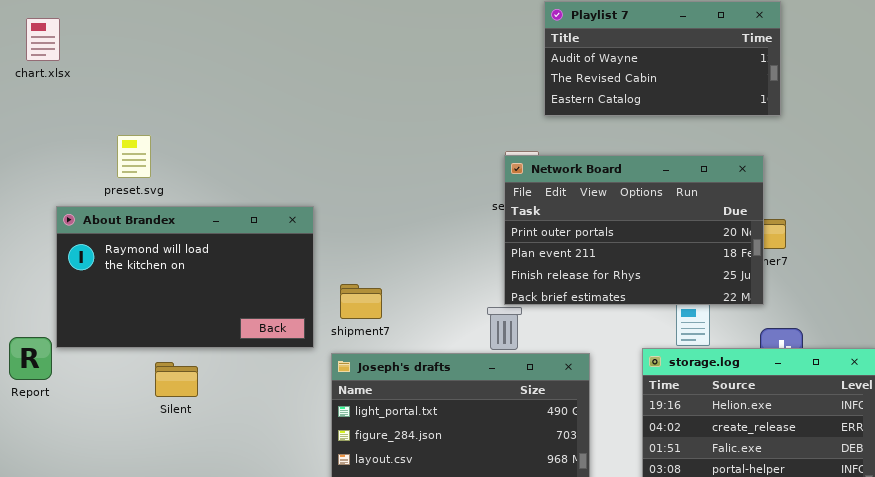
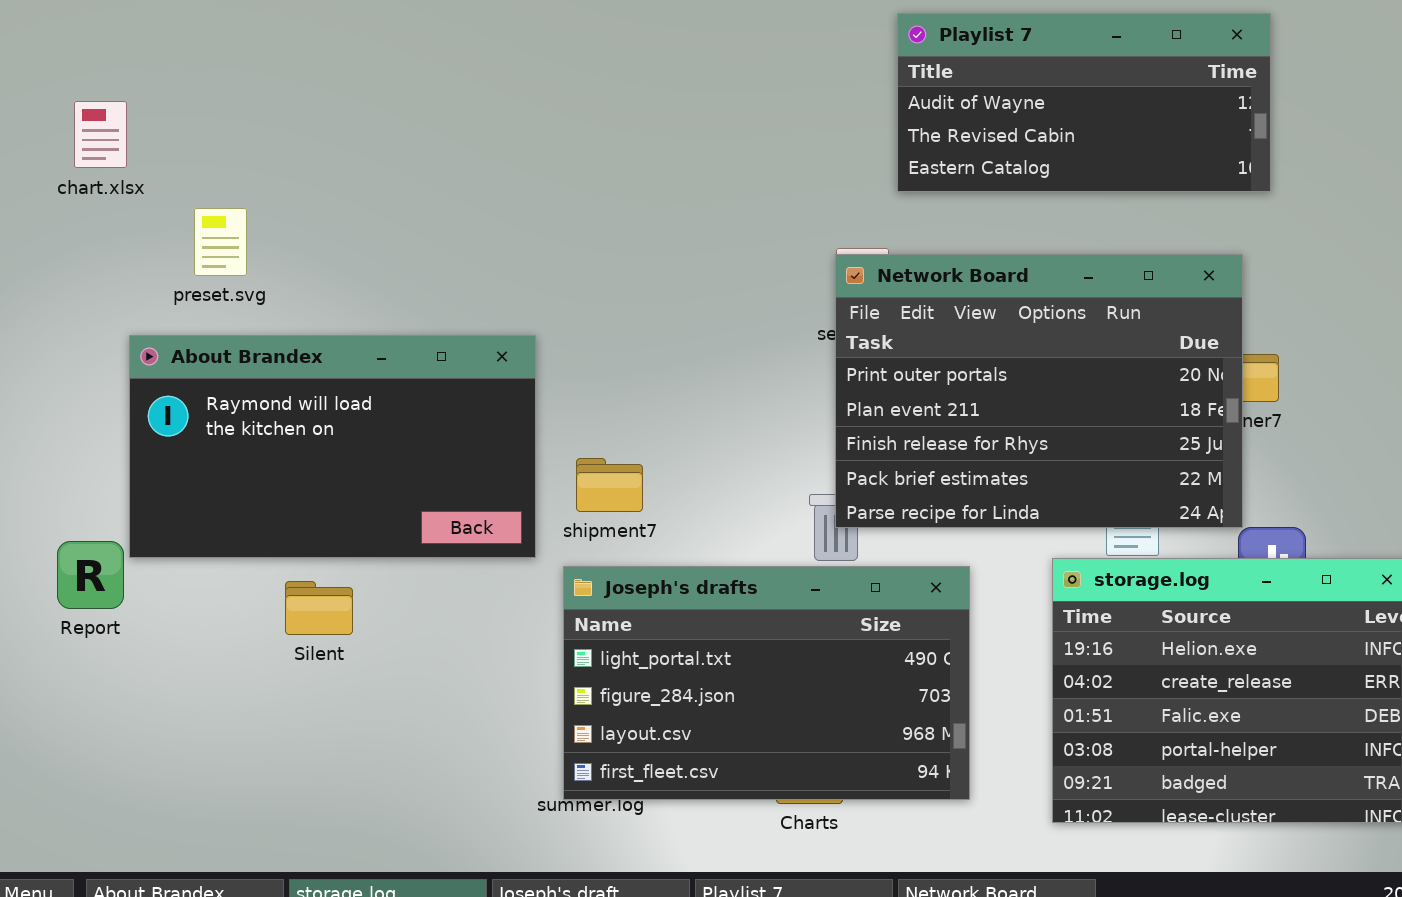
chart.xlsx: [26,18,60,61] -> [74,101,127,168], moved
preset.svg: [117,135,151,178] -> [194,208,247,276], moved
Network Board: [504,155,764,305] -> [835,254,1243,528], resized

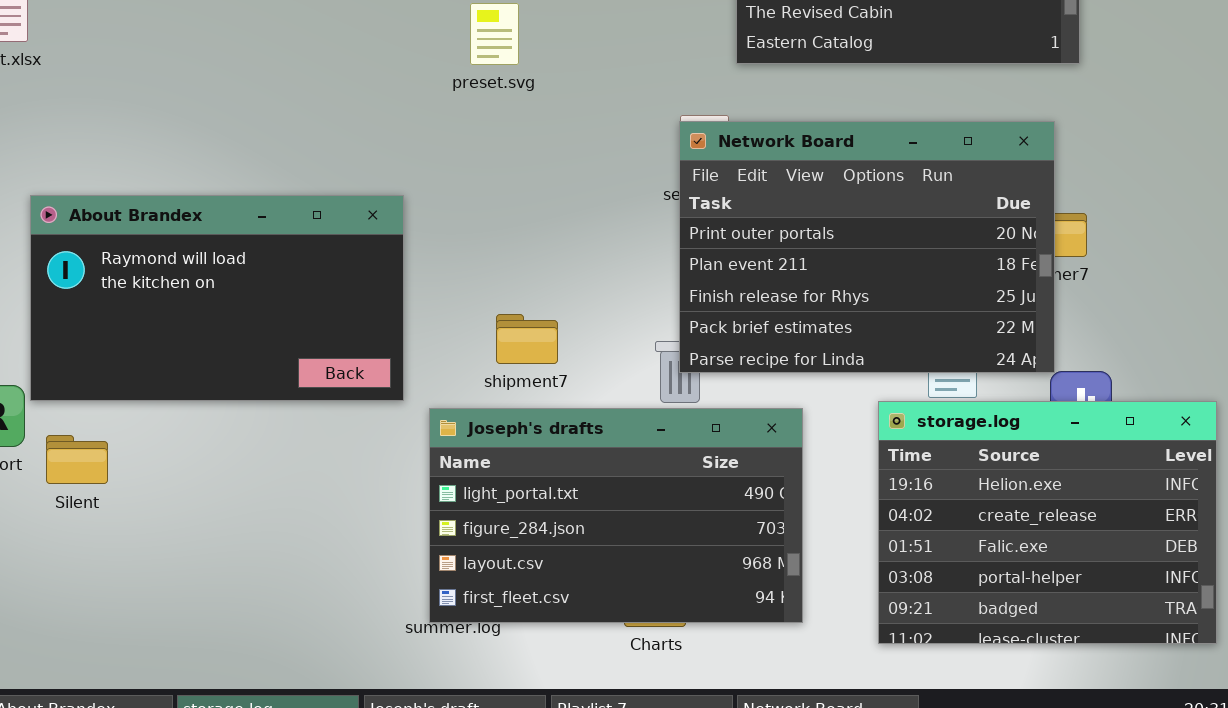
preset.svg: [194,208,247,276] -> [470,3,519,65], moved
shipment7: [576,458,643,512] -> [496,314,558,364], moved
Silent: [285,581,353,635] -> [46,435,108,484], moved

